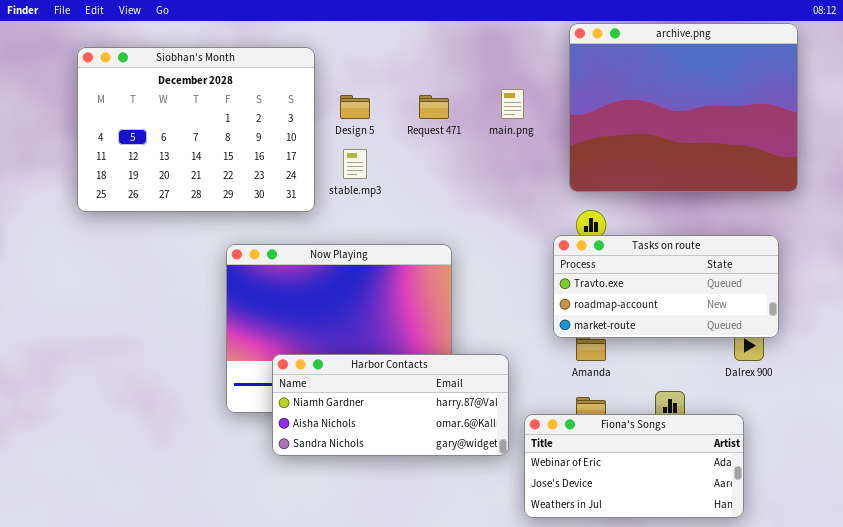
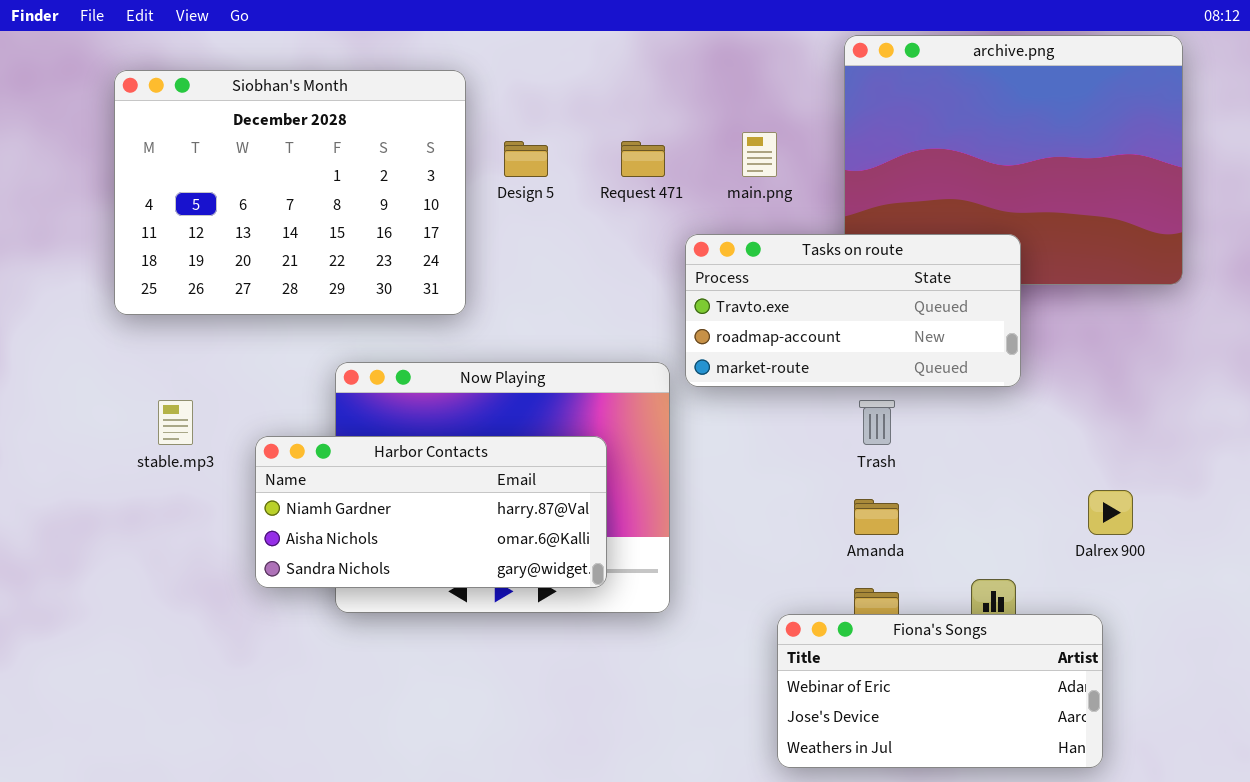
stable.mp3: [343,149,367,179] -> [158,400,193,445], moved
Tasks on route: [553,235,779,338] -> [685,234,1021,387], moved
Harbor Contacts: [272,354,509,456] -> [255,436,607,588], moved

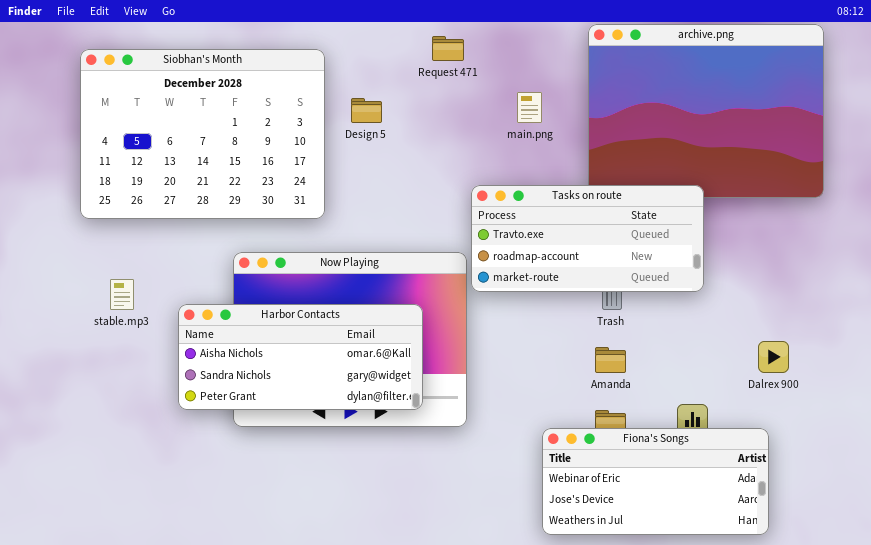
Request 471: [621,141,665,177] -> [432,36,464,61], moved
Tasks on route: [685,234,1021,387] -> [471,185,704,292], moved
Harbor Contacts: [255,436,607,588] -> [178,304,423,410], scrolled down 1 row

